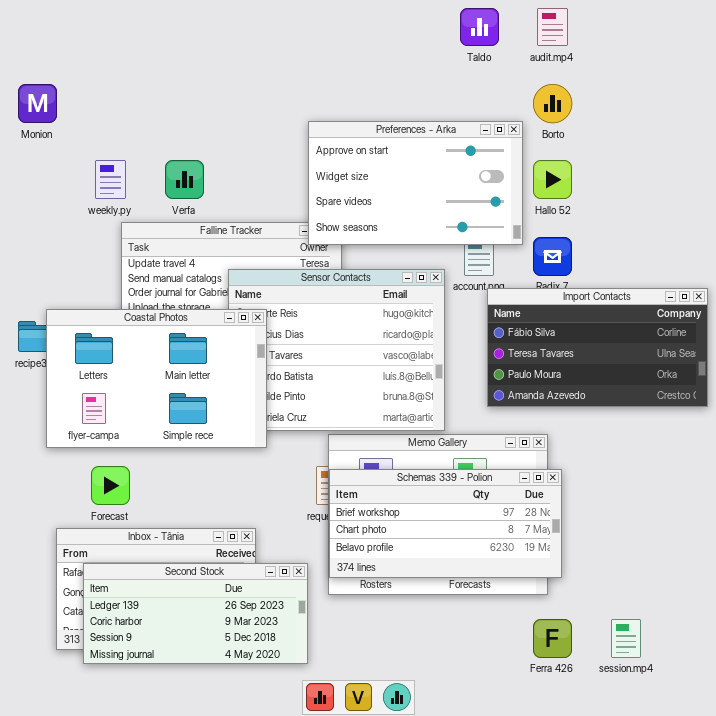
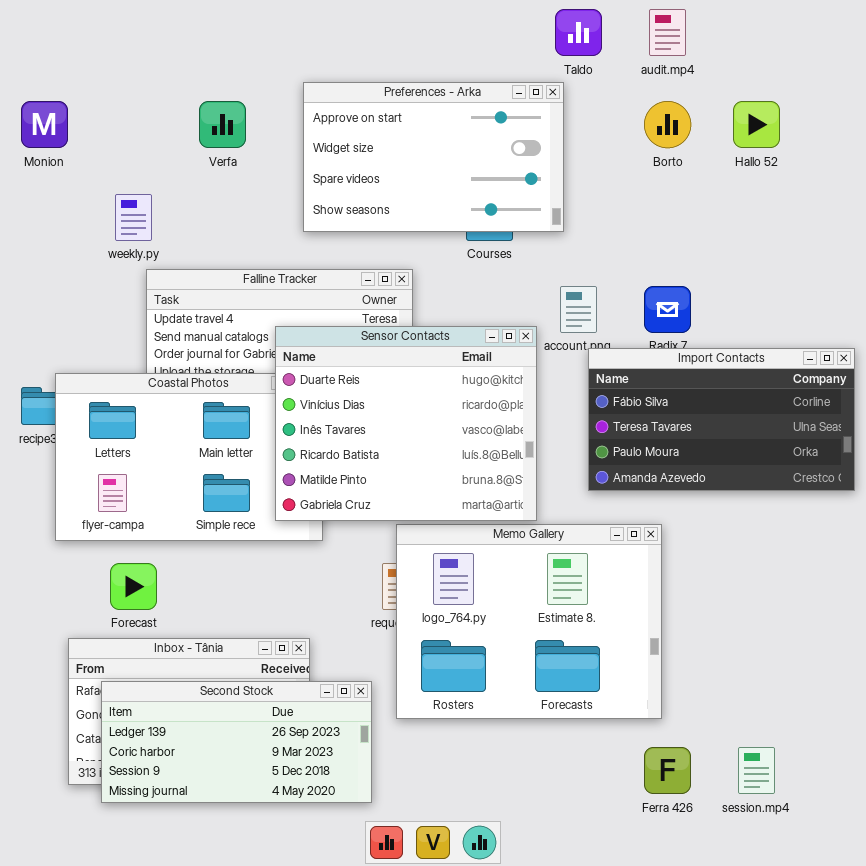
Preferences - Arka: [308,121,523,245] -> [303,82,564,232], moved
Verfa: [165,160,204,199] -> [199,101,246,148], moved
Hallo 52: [533,160,572,199] -> [733,101,780,148], moved
Sensor Contacts: [228,269,445,431] -> [275,326,537,521], raised
Schemas 339 - Polion: [329,469,562,578] -> none, closed

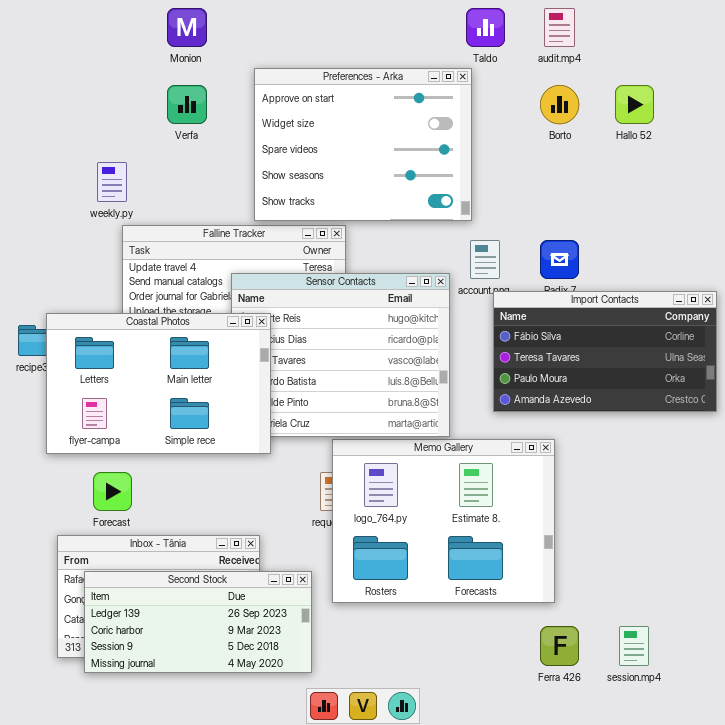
Preferences - Arka: [303,82,564,232] -> [254,68,472,221], resized
Monion: [21,101,68,148] -> [167,8,207,47], moved
Coastal Photos: [55,373,323,541] -> [46,313,271,454], raised

